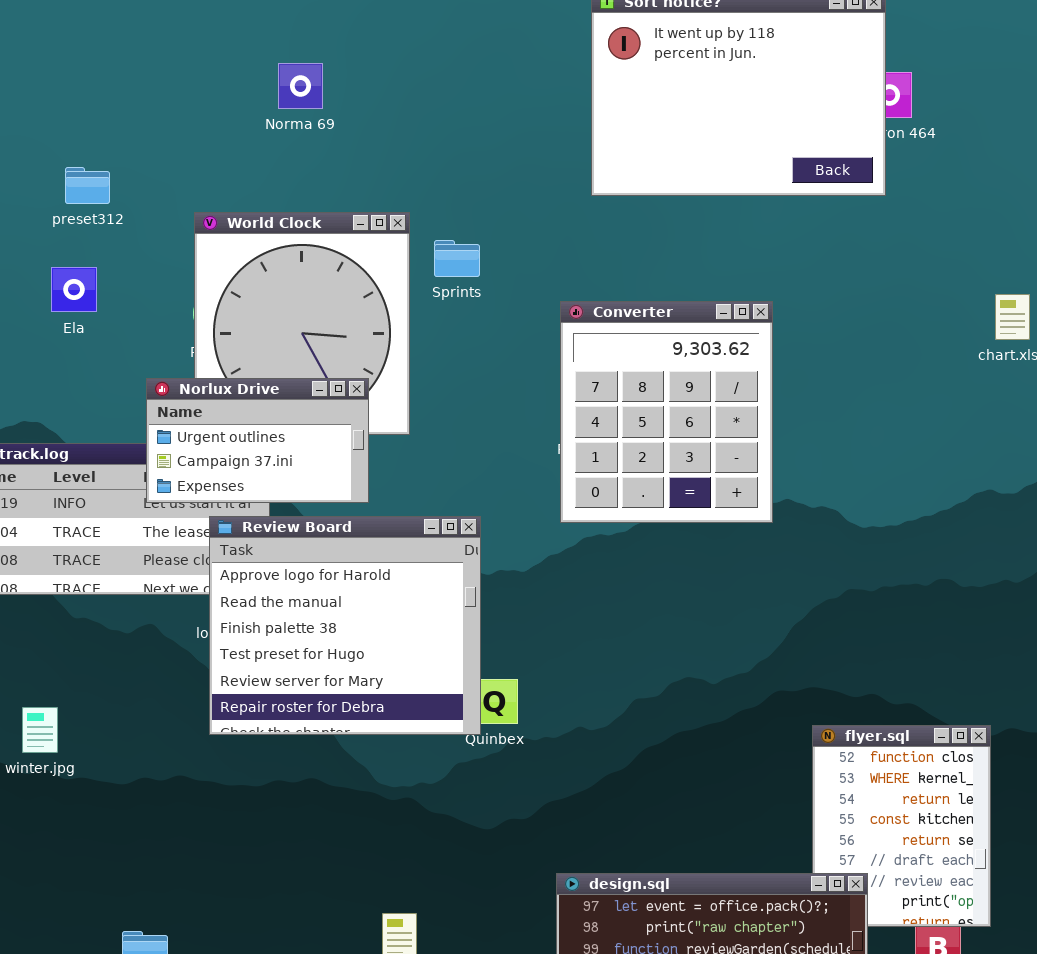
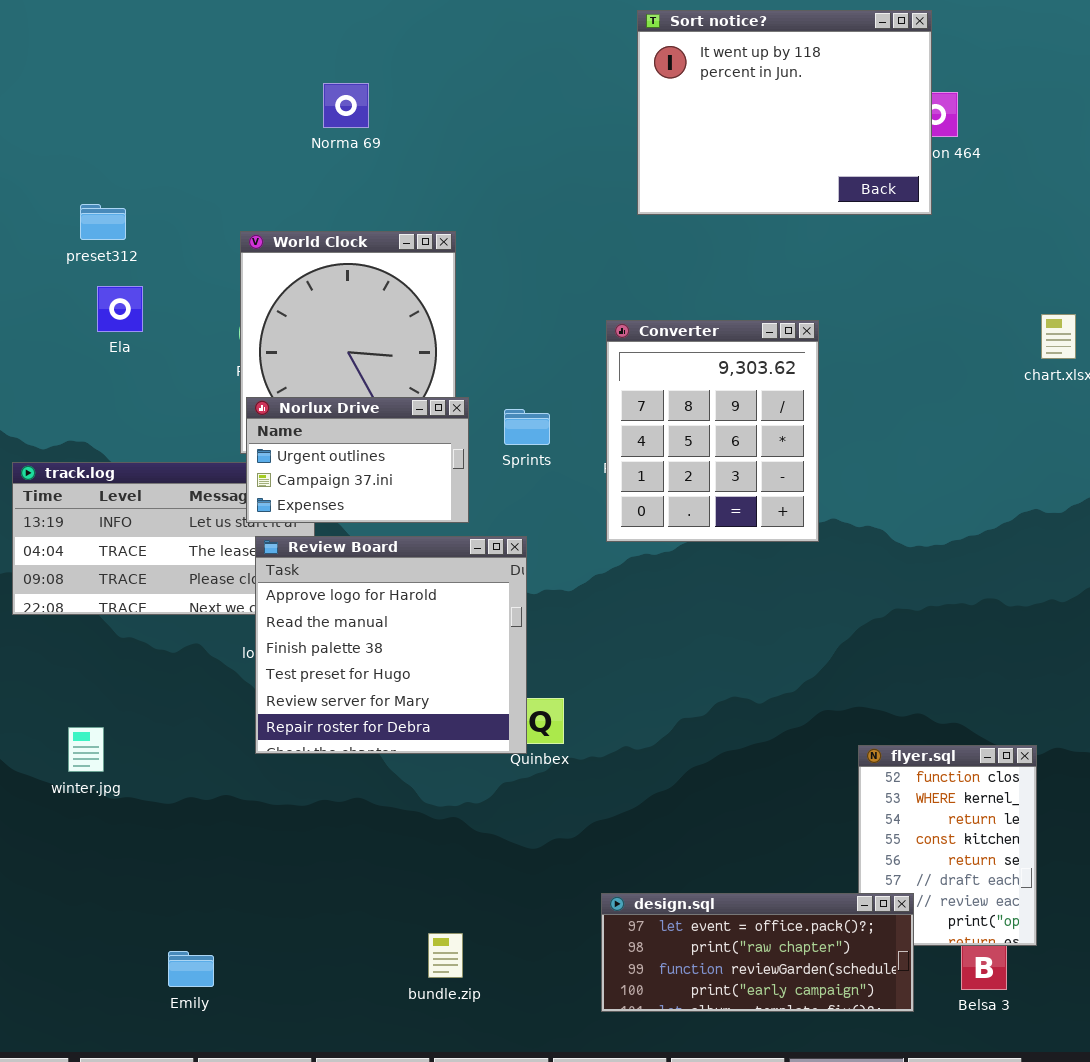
preset312: [65,167,110,204] -> [80,204,126,240], moved
Sprints: [434,240,480,277] -> [504,409,550,445], moved
Norlux Drive: [146,378,369,503] -> [246,397,469,523], moved

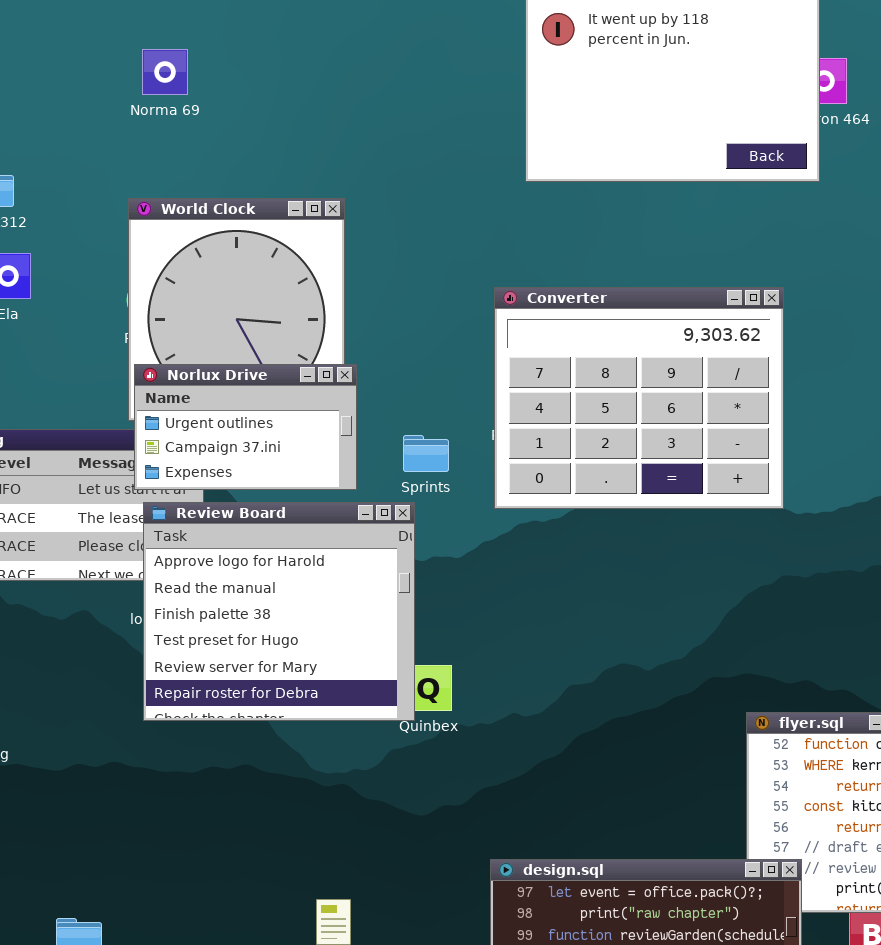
Norma 69: [323,83,369,128] -> [142,49,188,95], moved
Converter: [606,320,819,542] -> [494,287,784,509], resized
Sprints: [504,409,550,445] -> [403,435,449,472], moved

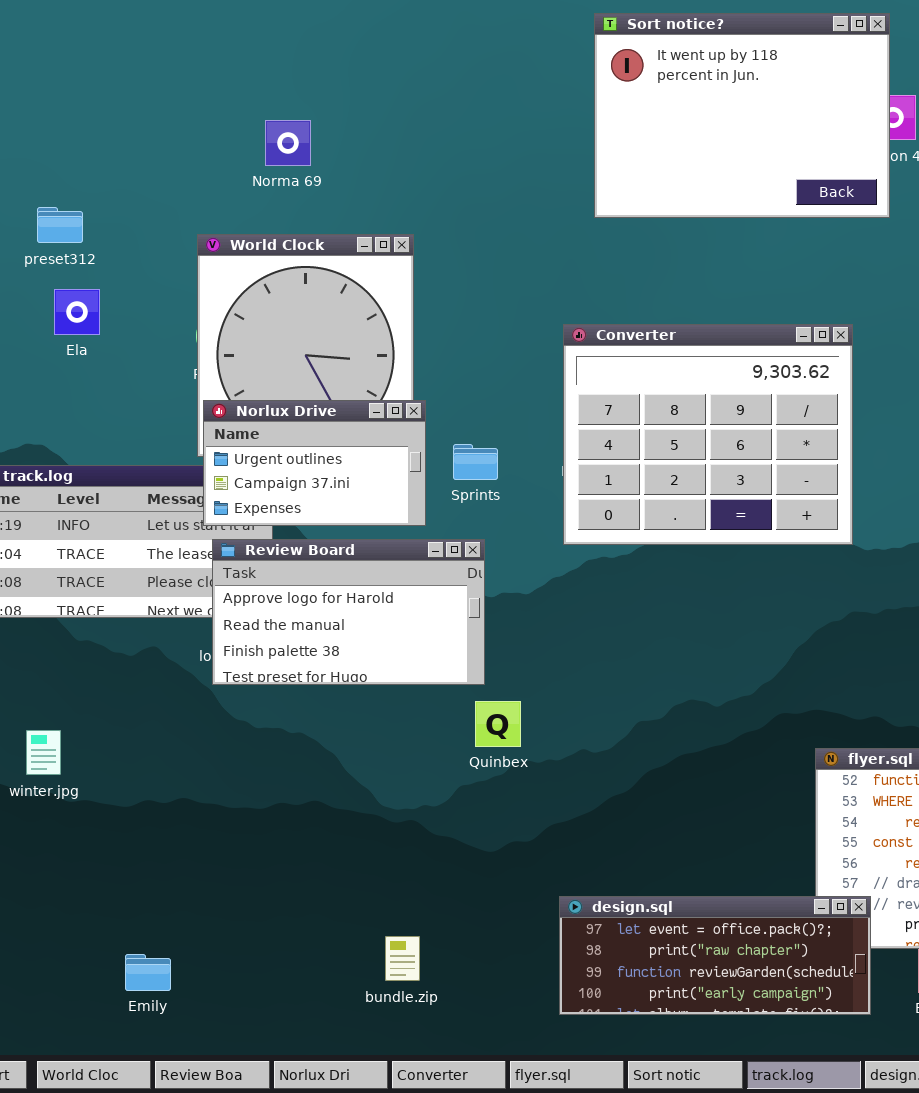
Norma 69: [142,49,188,95] -> [265,120,311,166], moved
Sprints: [403,435,449,472] -> [453,444,498,480], moved
Review Board: [143,502,415,721] -> [212,539,485,685], resized

